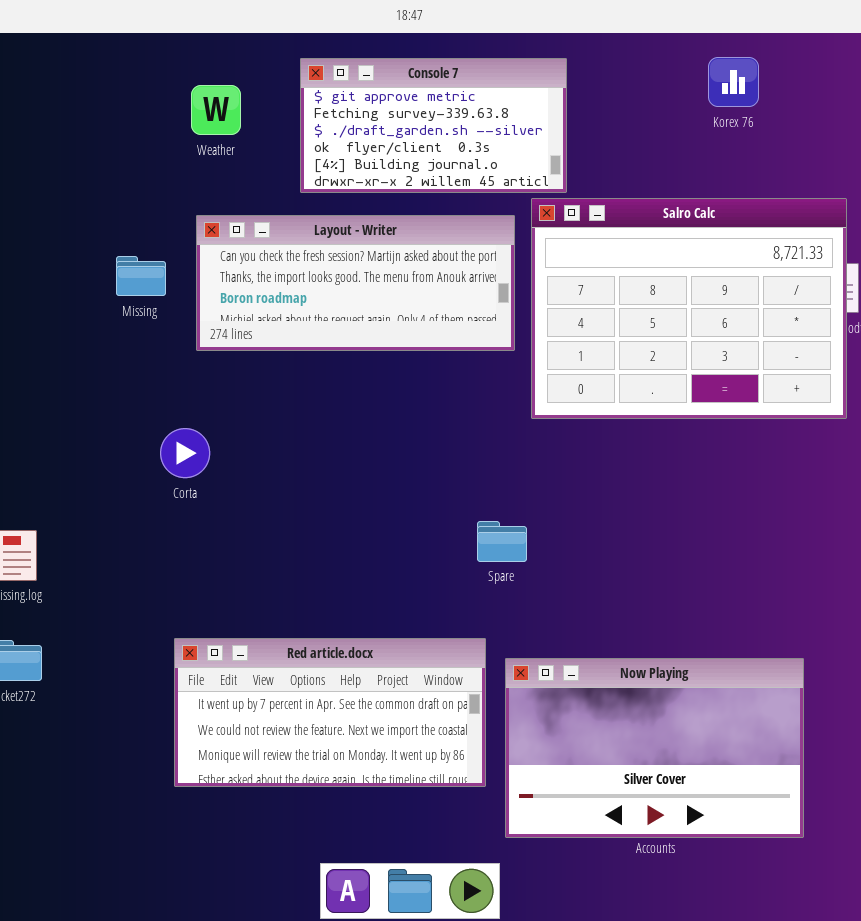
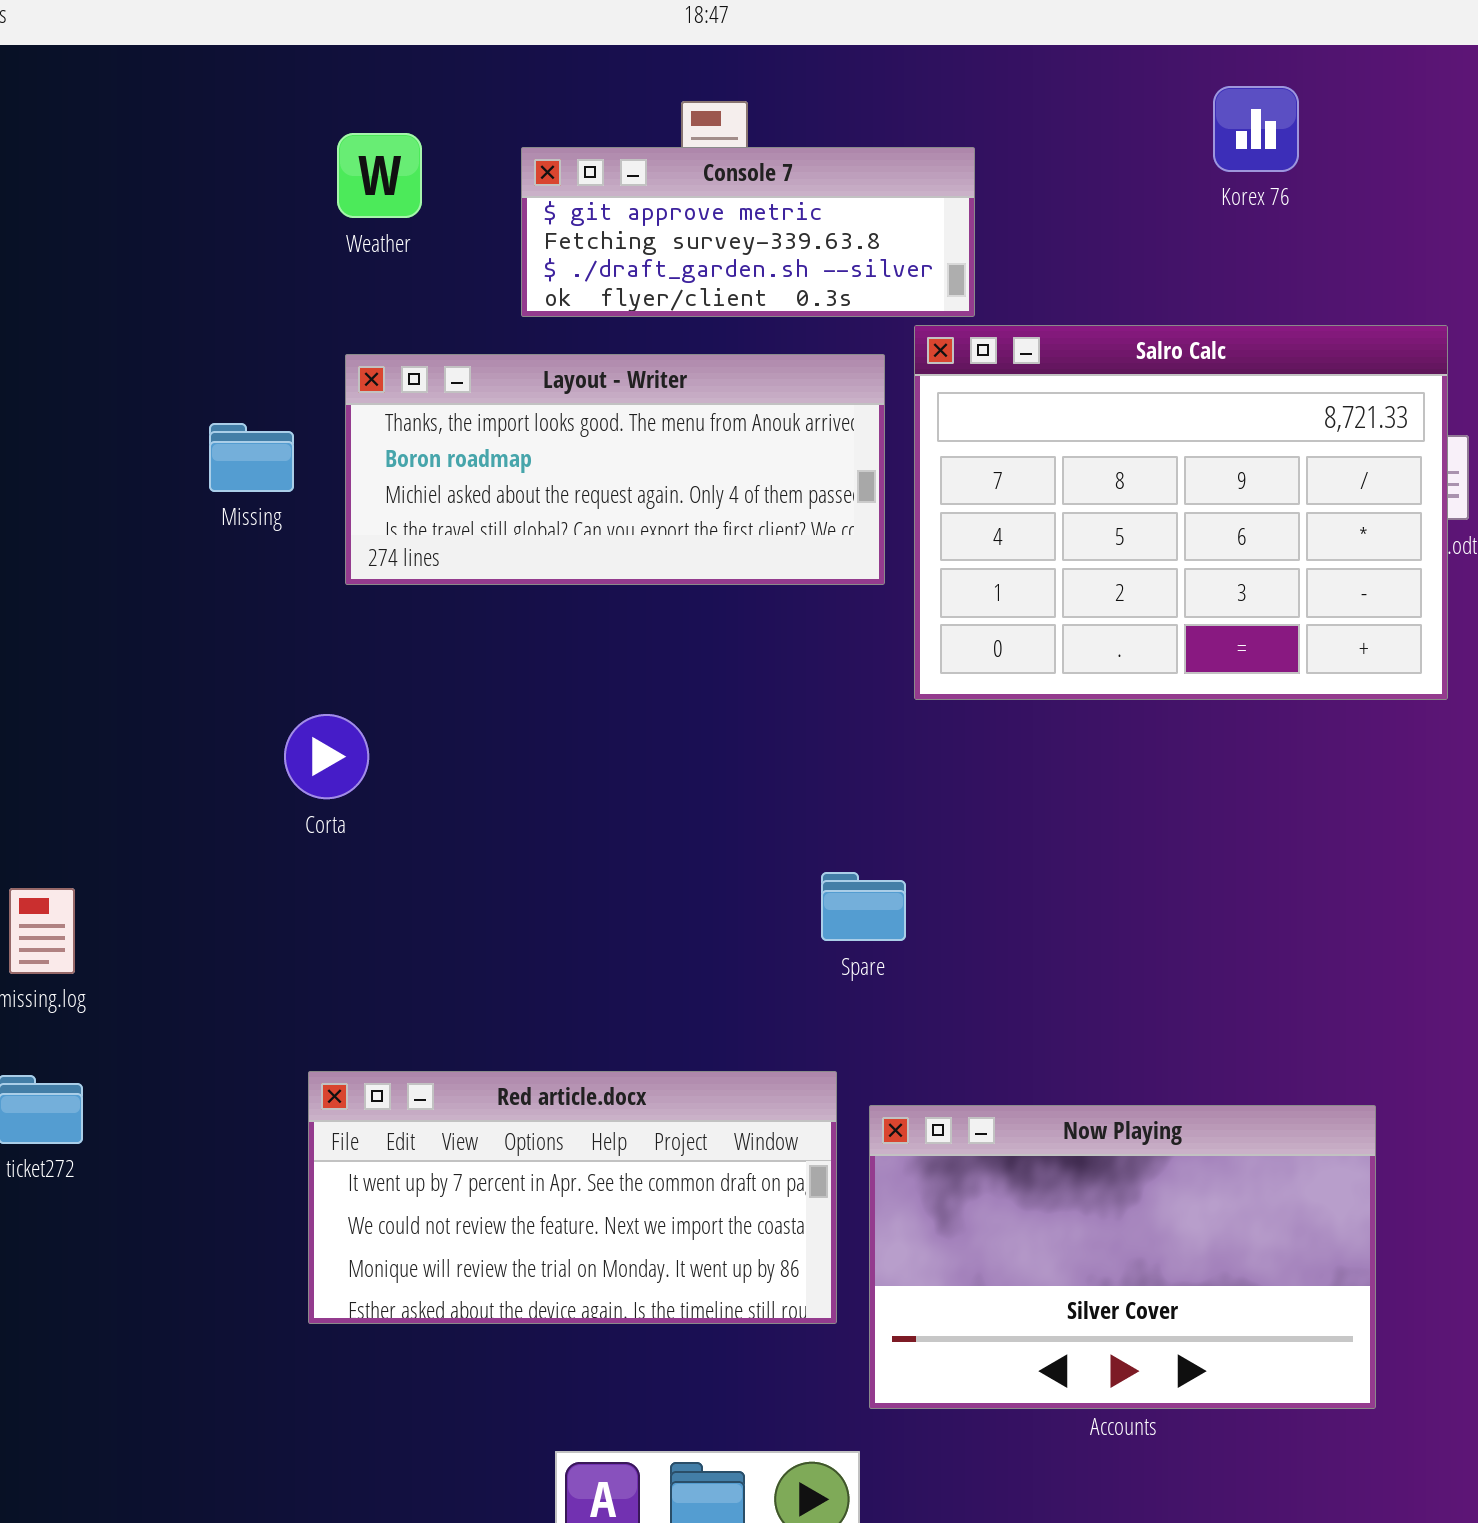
Console 7: [300,58,567,193] -> [521,147,975,317], resized
Layout - Writer: [196,215,515,351] -> [345,354,885,585], scrolled down 1 row

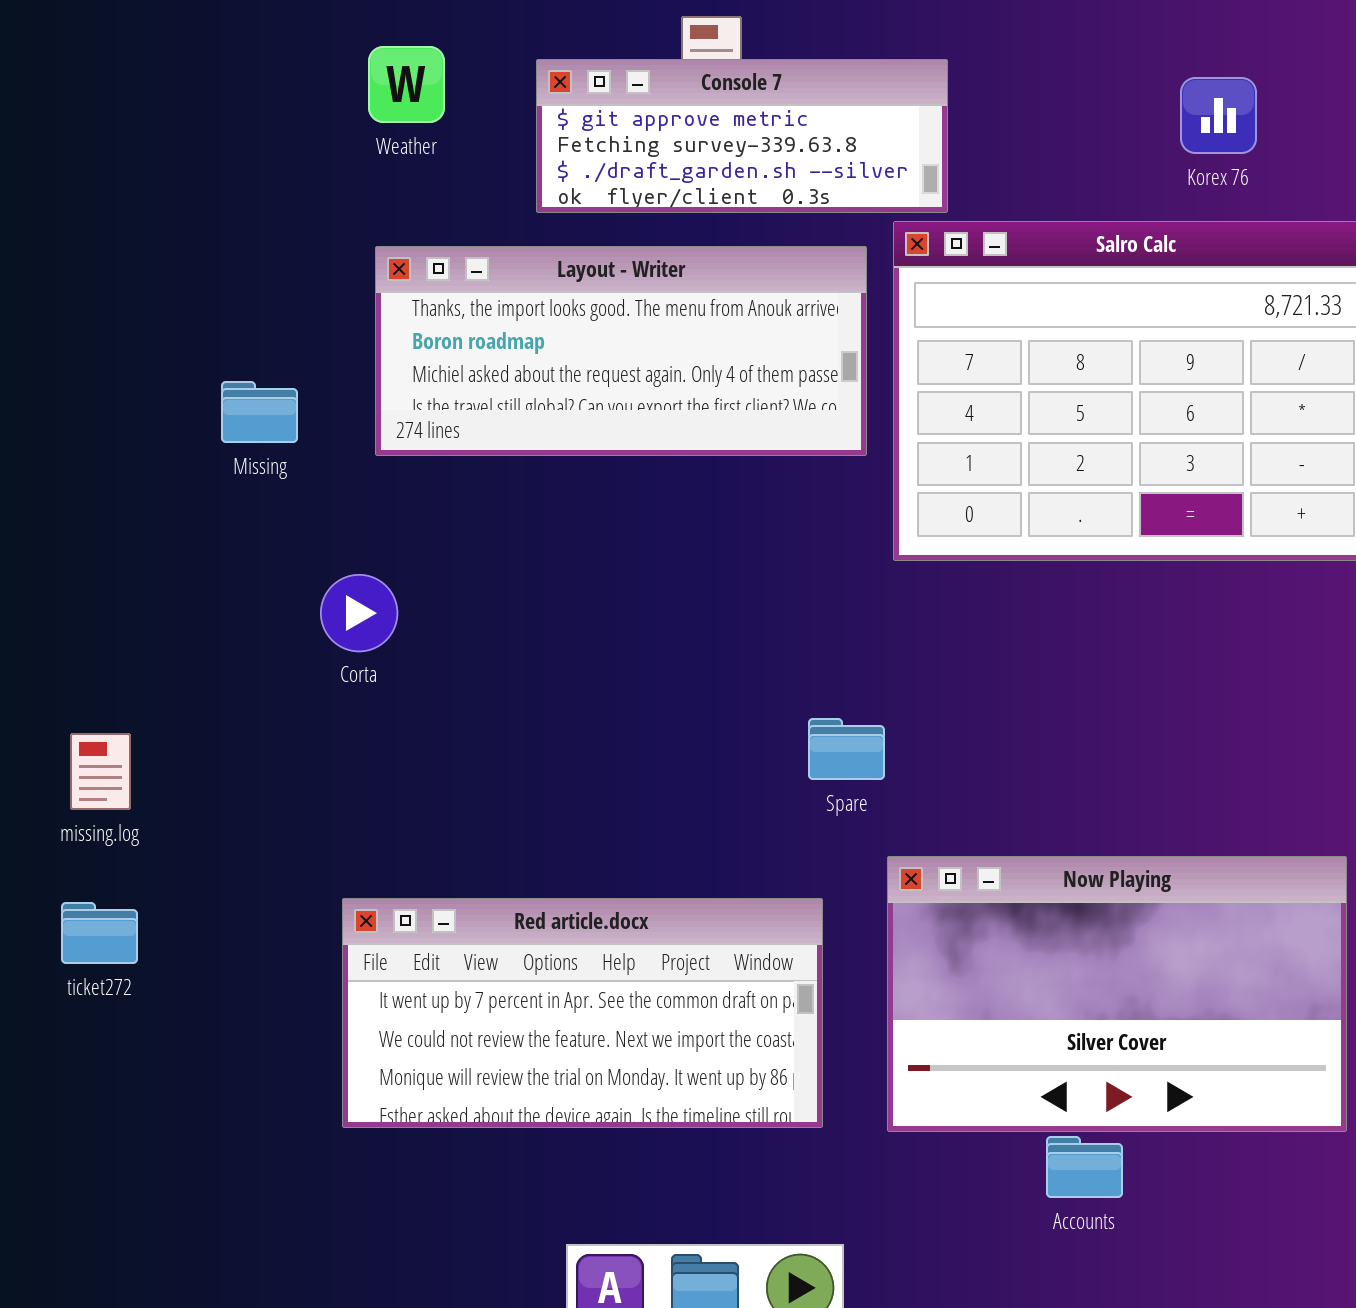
Korex 76: [1213,86,1299,172] -> [1180,77,1257,154], moved
Missing: [209,423,294,492] -> [221,381,298,443], moved
Now Playing: [869,1105,1376,1409] -> [887,856,1347,1132], moved

